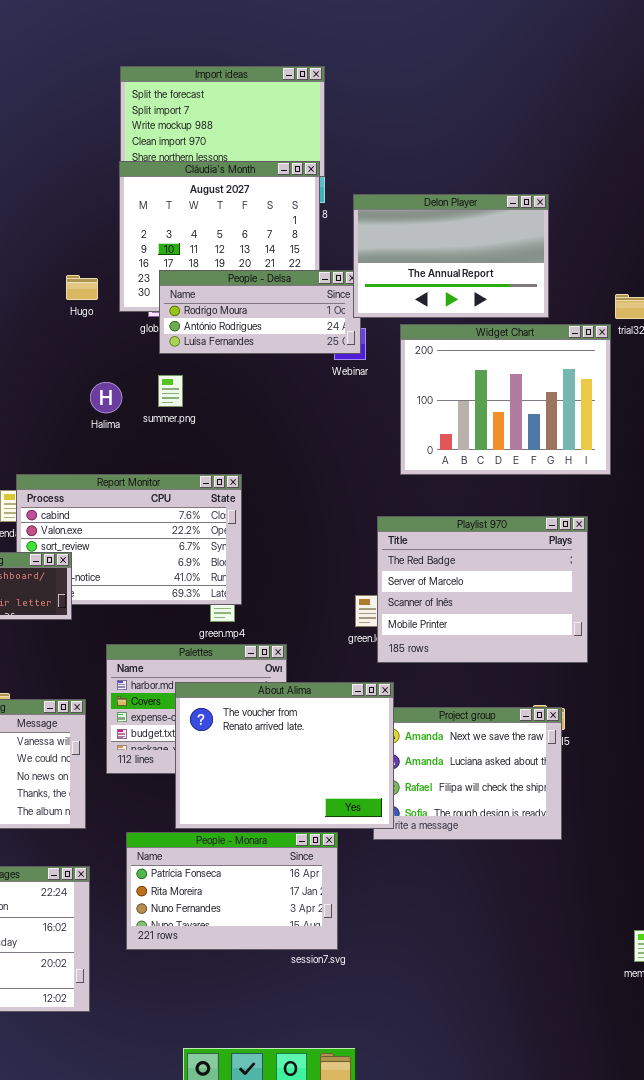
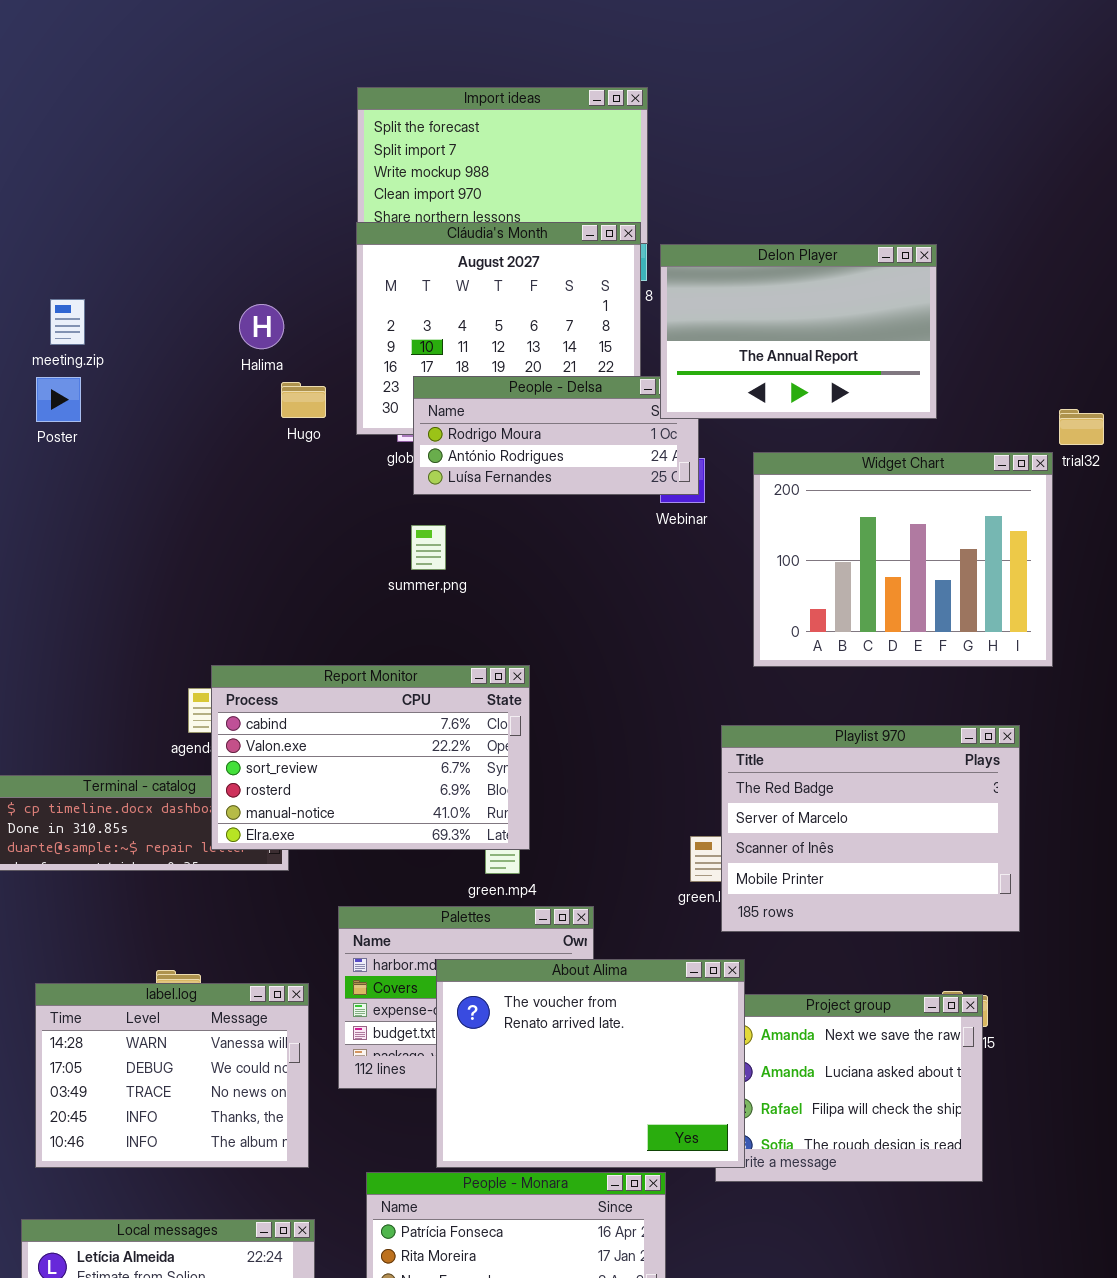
Delon Player: [353,194,549,318] -> [660,244,937,419], moved
Halima: [90,382,122,413] -> [239,304,284,349], moved
Report Monitor: [16,474,242,605] -> [211,665,530,850], raised

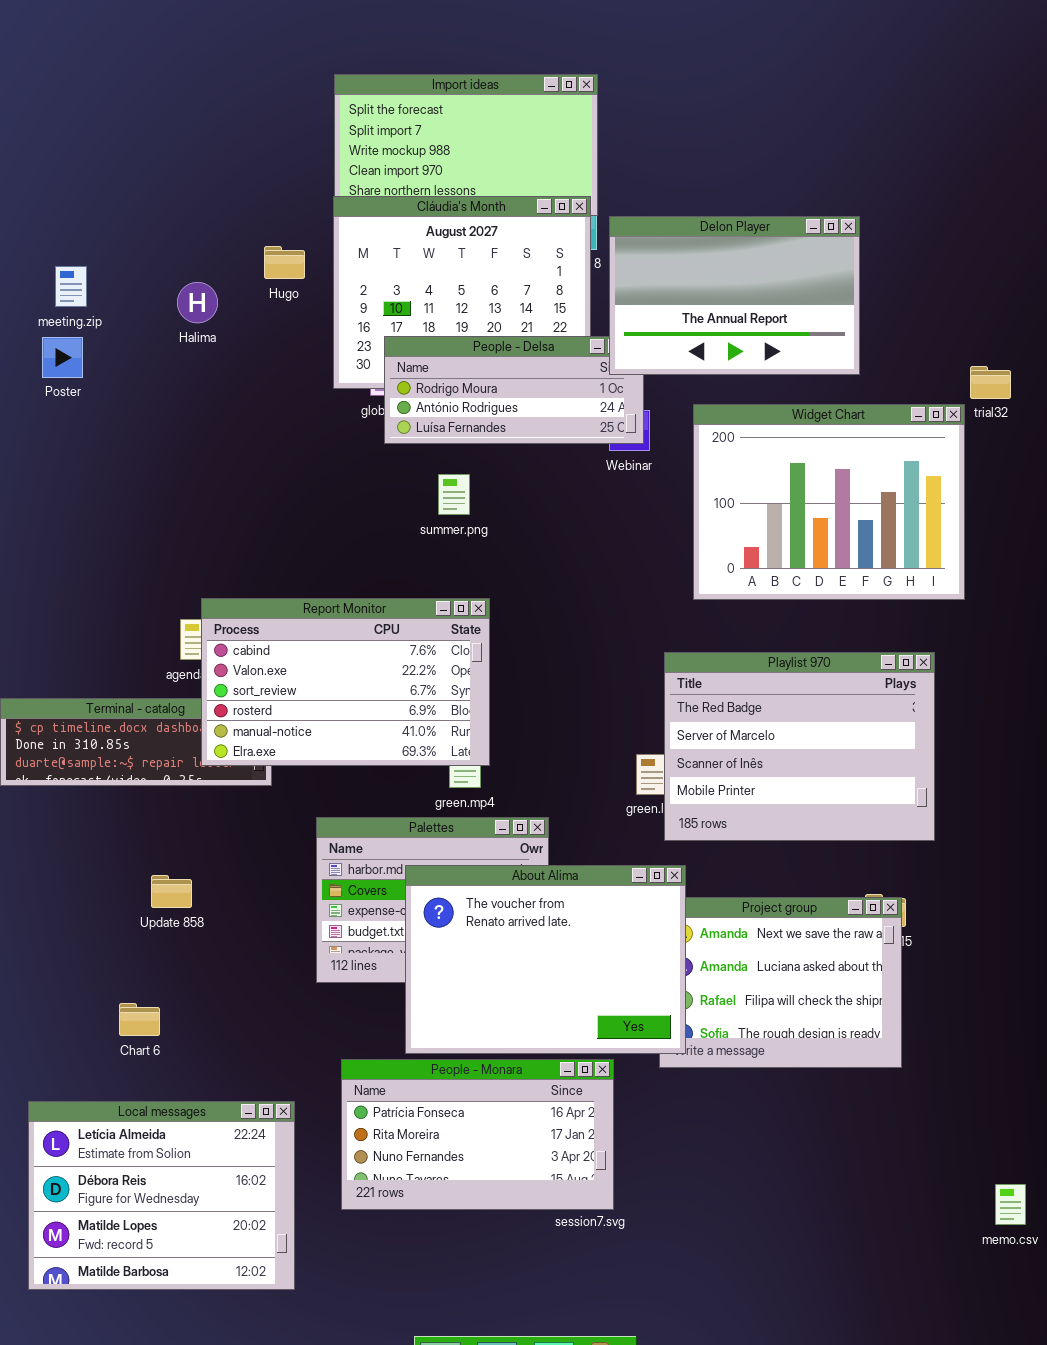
Halima: [239,304,284,349] -> [177,282,218,323], moved
Hugo: [281,382,326,418] -> [264,246,305,279], moved
summer.png: [411,525,446,570] -> [438,474,470,515], moved
label.log: [35,983,309,1168] -> none, closed

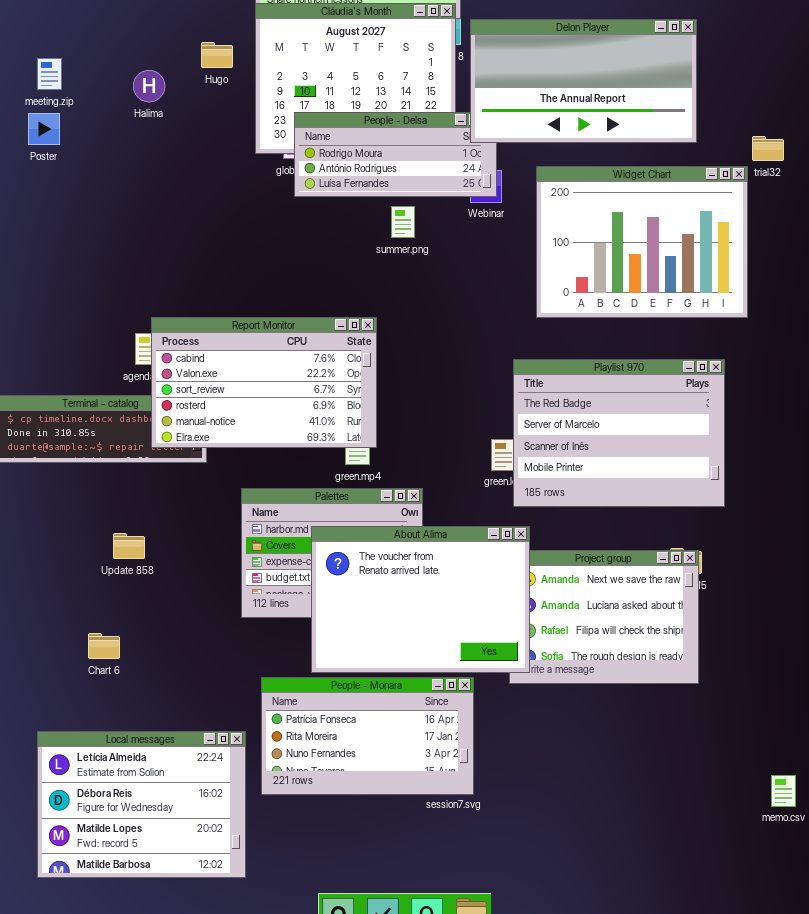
Delon Player: [609,216,860,375] -> [470,19,697,143], resized
summer.png: [438,474,470,515] -> [391,206,415,238], moved
Local messages: [28,1101,295,1290] -> [37,731,246,878], moved

